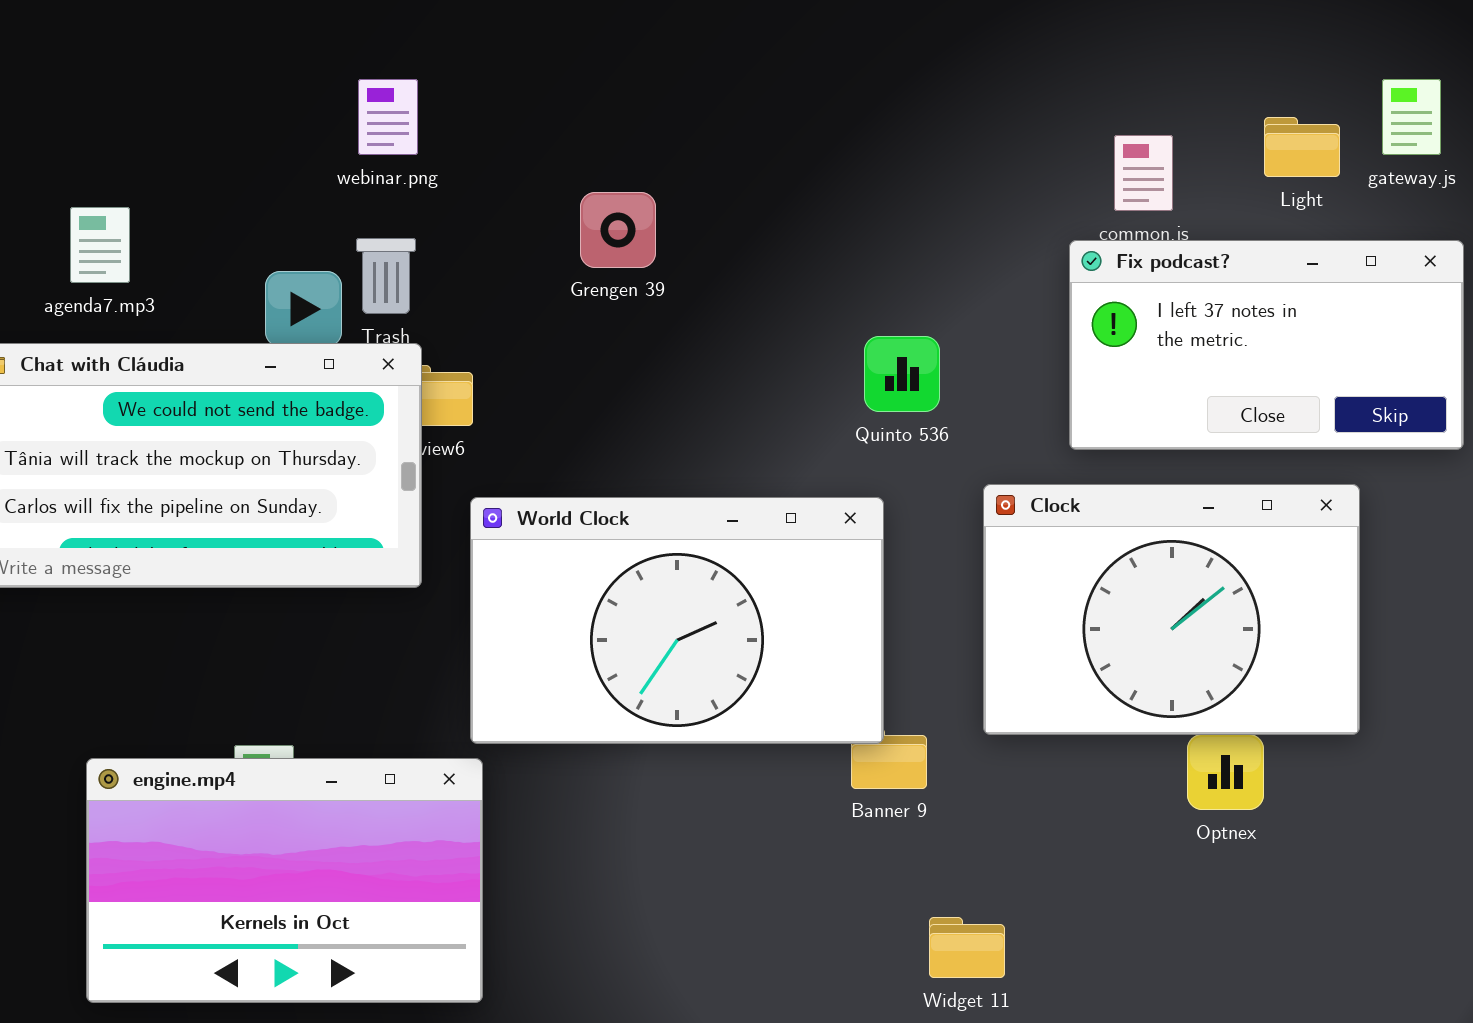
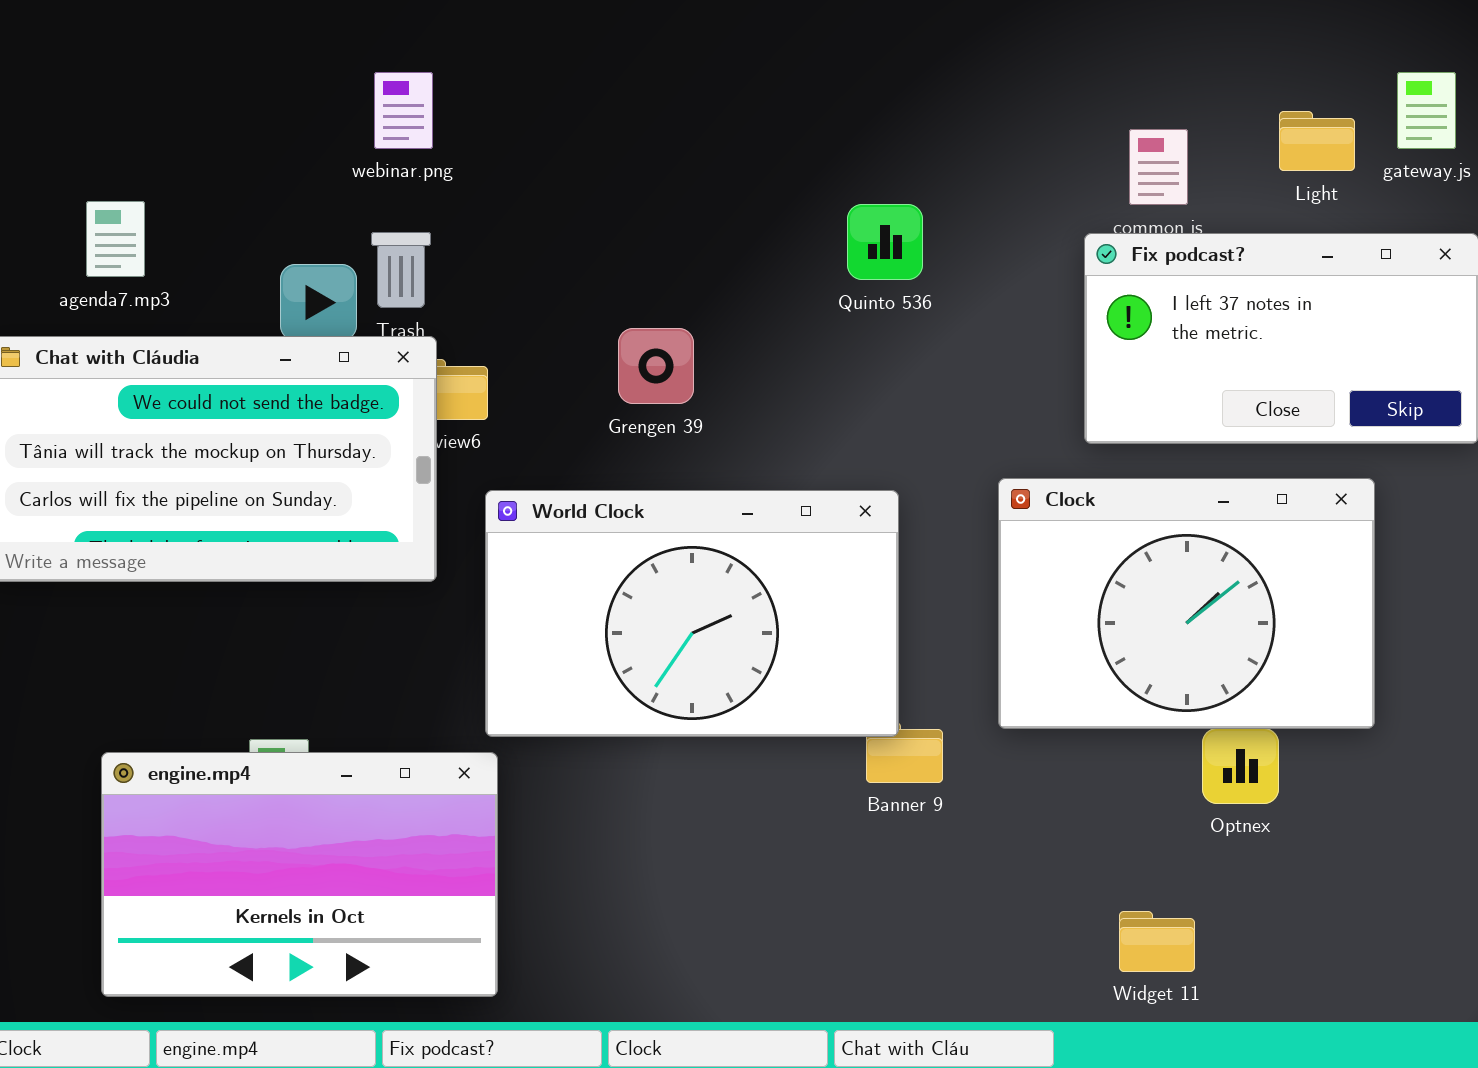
Grengen 39: [580,192,656,268] -> [618,328,694,404], moved
Quinto 536: [864,336,940,412] -> [847,204,923,280], moved
Widget 11: [929,917,1005,978] -> [1119,911,1195,972], moved

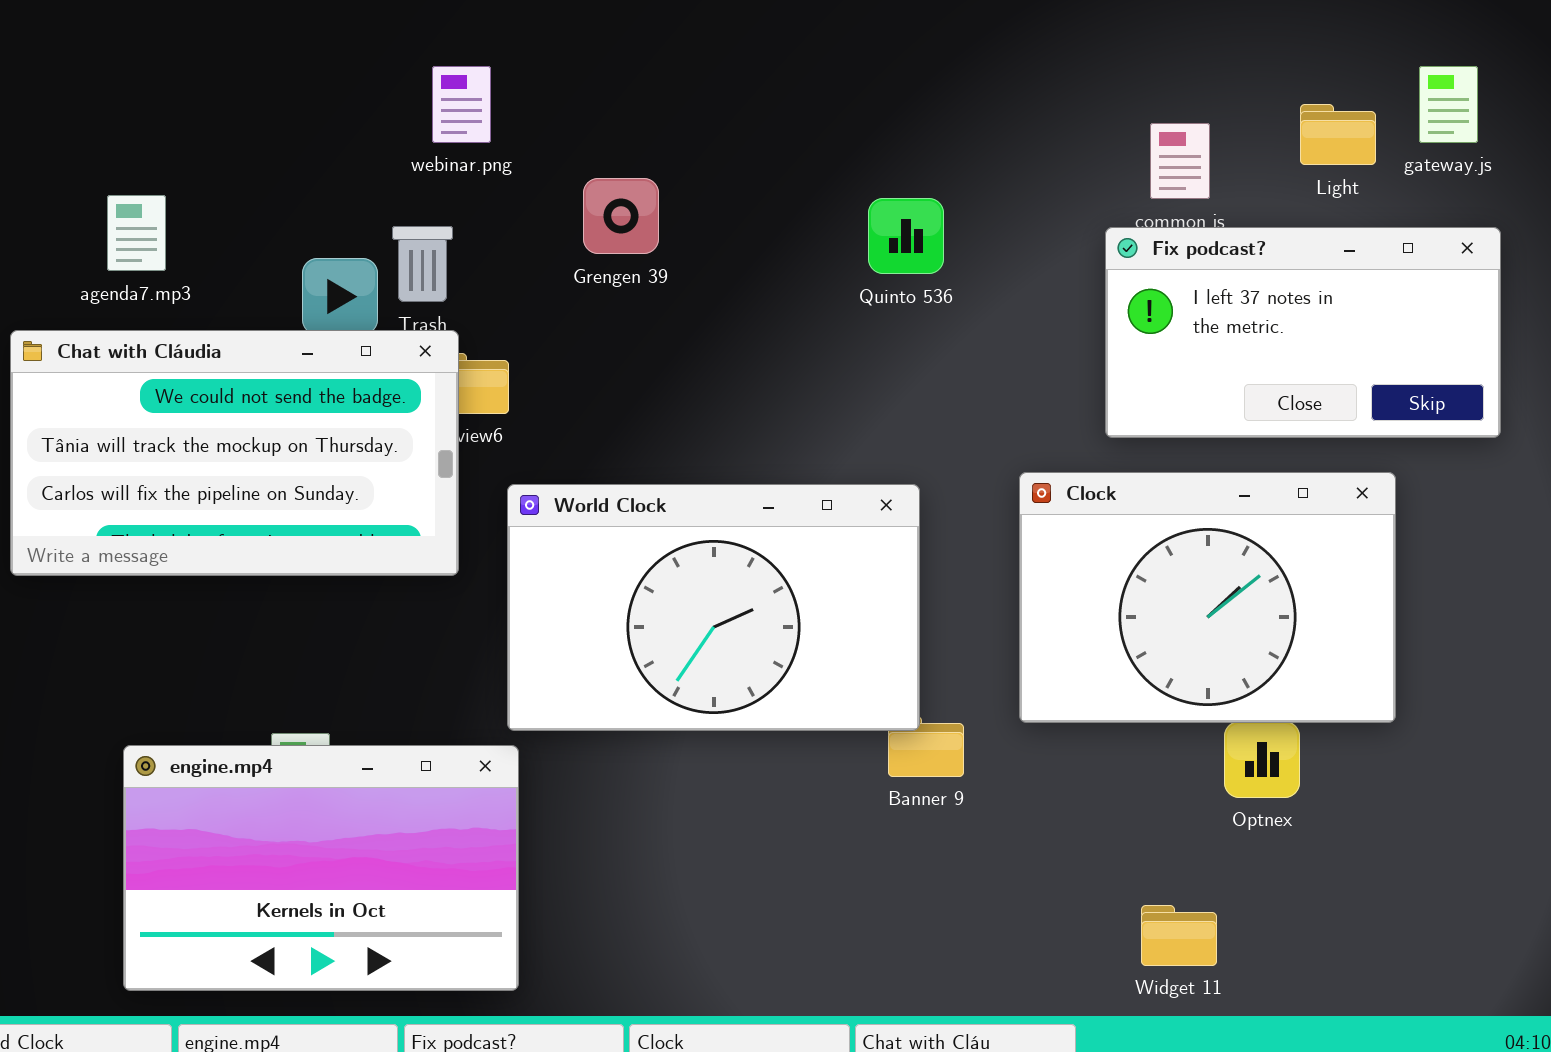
webinar.png: [374,72,433,149] -> [432,66,491,143], moved
Grengen 39: [618,328,694,404] -> [583,178,659,254], moved

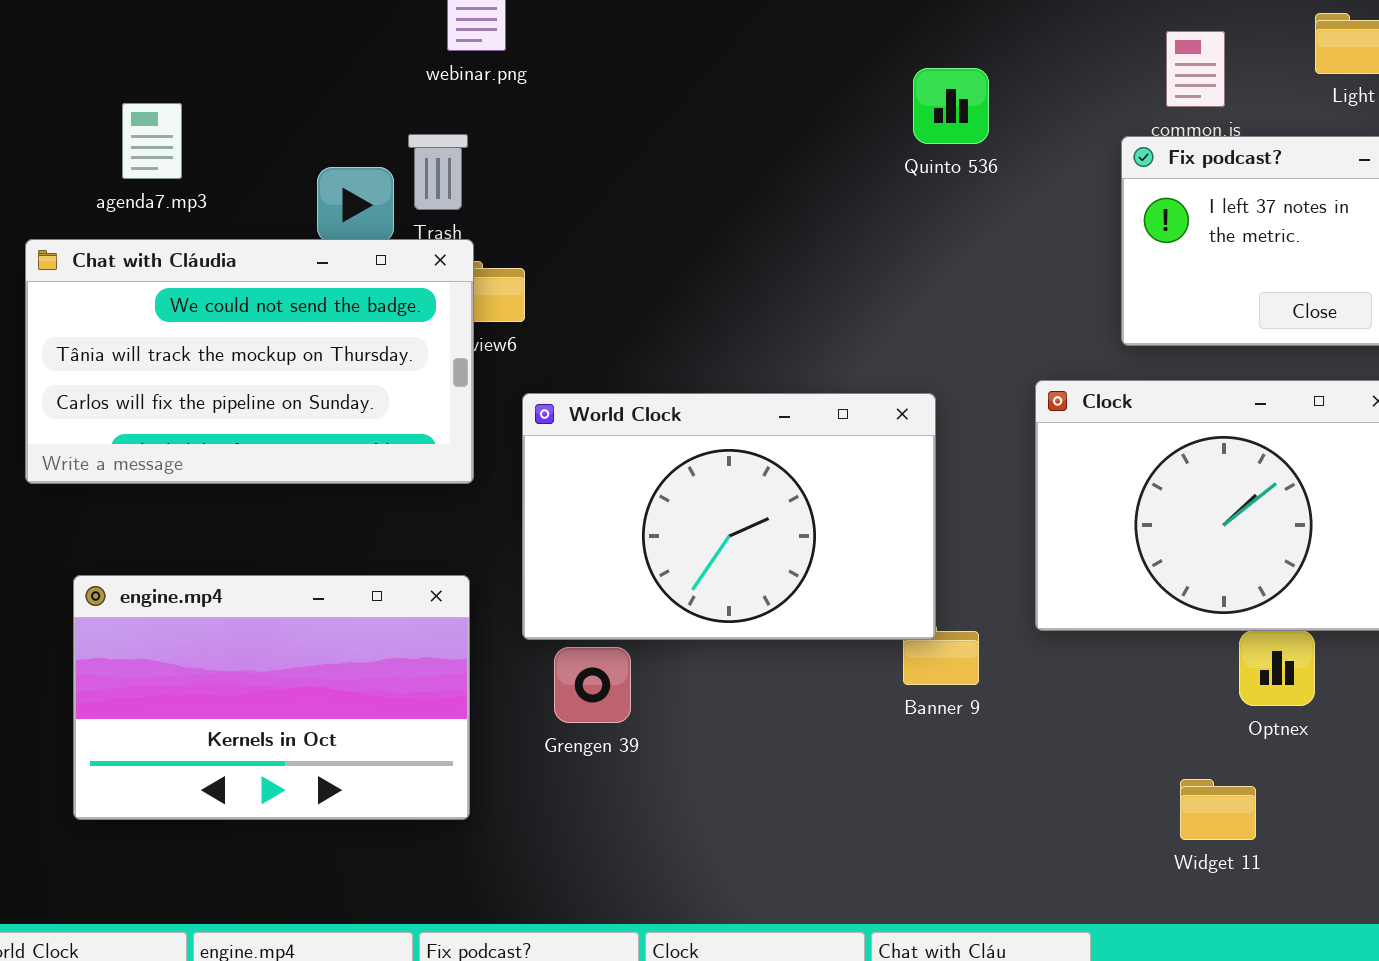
Grengen 39: [583,178,659,254] -> [554,647,631,723], moved
Quinto 536: [868,198,944,274] -> [913,68,989,144], moved
engine.mp4: [123,745,519,991] -> [73,575,470,820], moved
Widget 11: [1141,905,1217,966] -> [1180,779,1256,840], moved

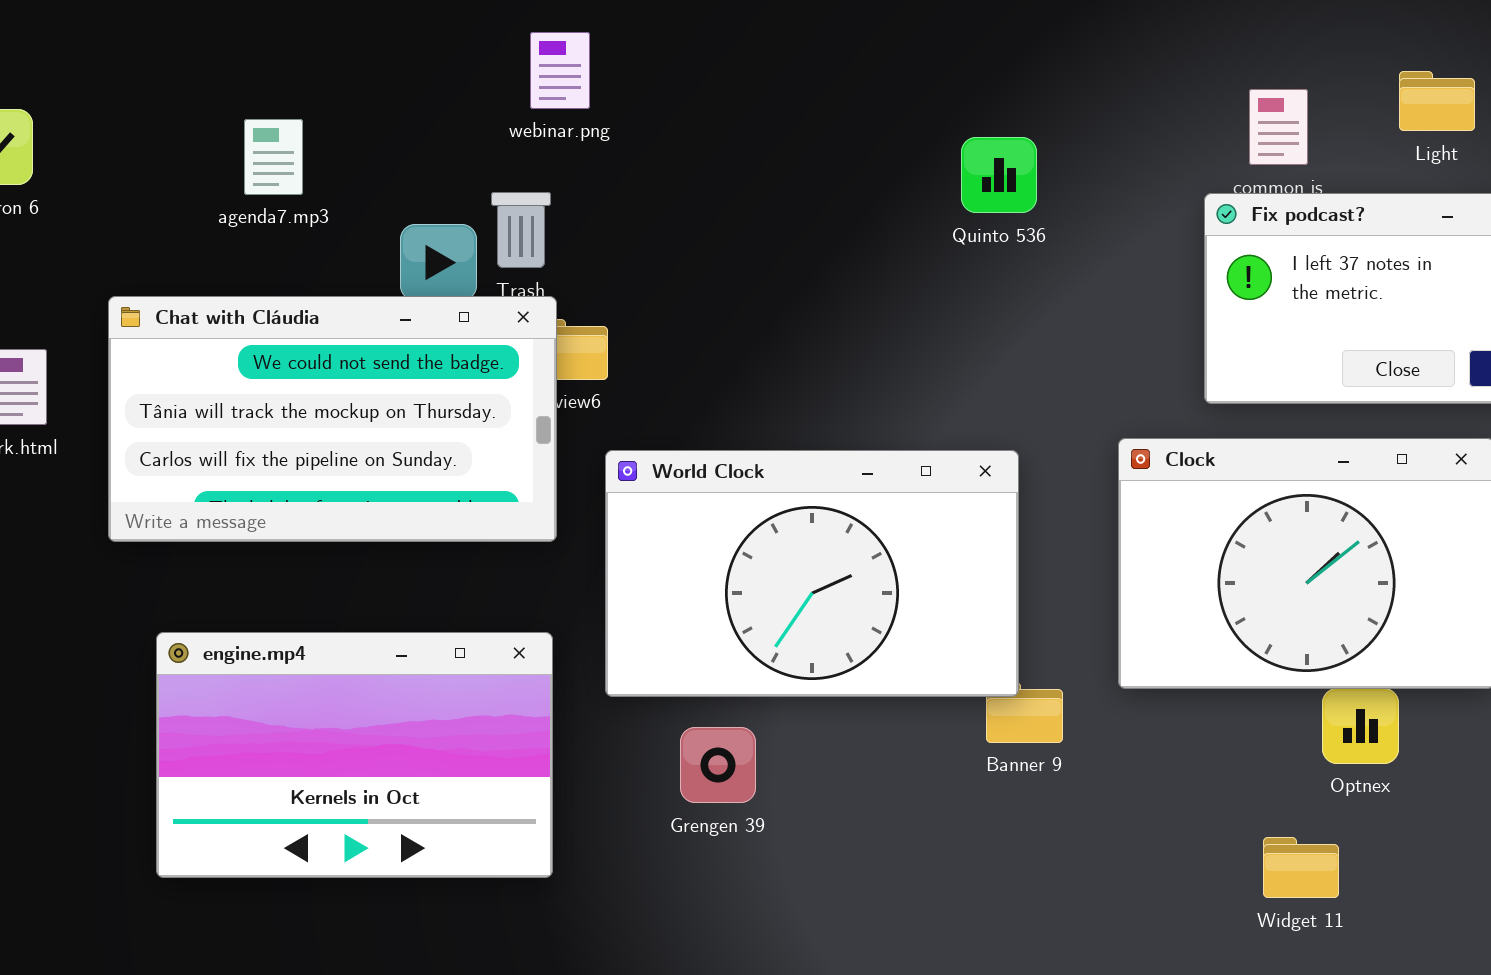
Quinto 536: [913,68,989,144] -> [961,137,1037,213], moved
agenda7.mp3: [122,103,182,179] -> [244,119,303,195], moved
Grengen 39: [554,647,631,723] -> [680,727,756,803], moved

